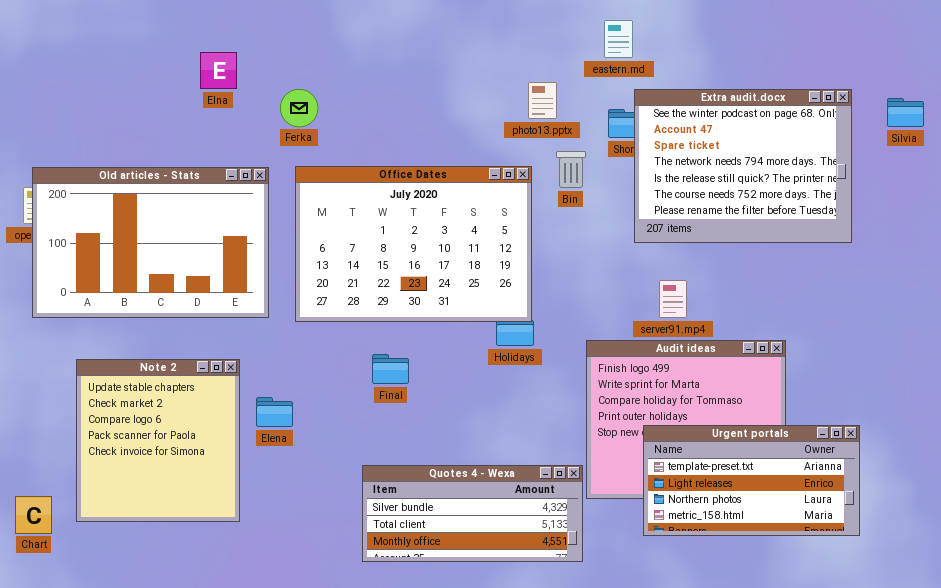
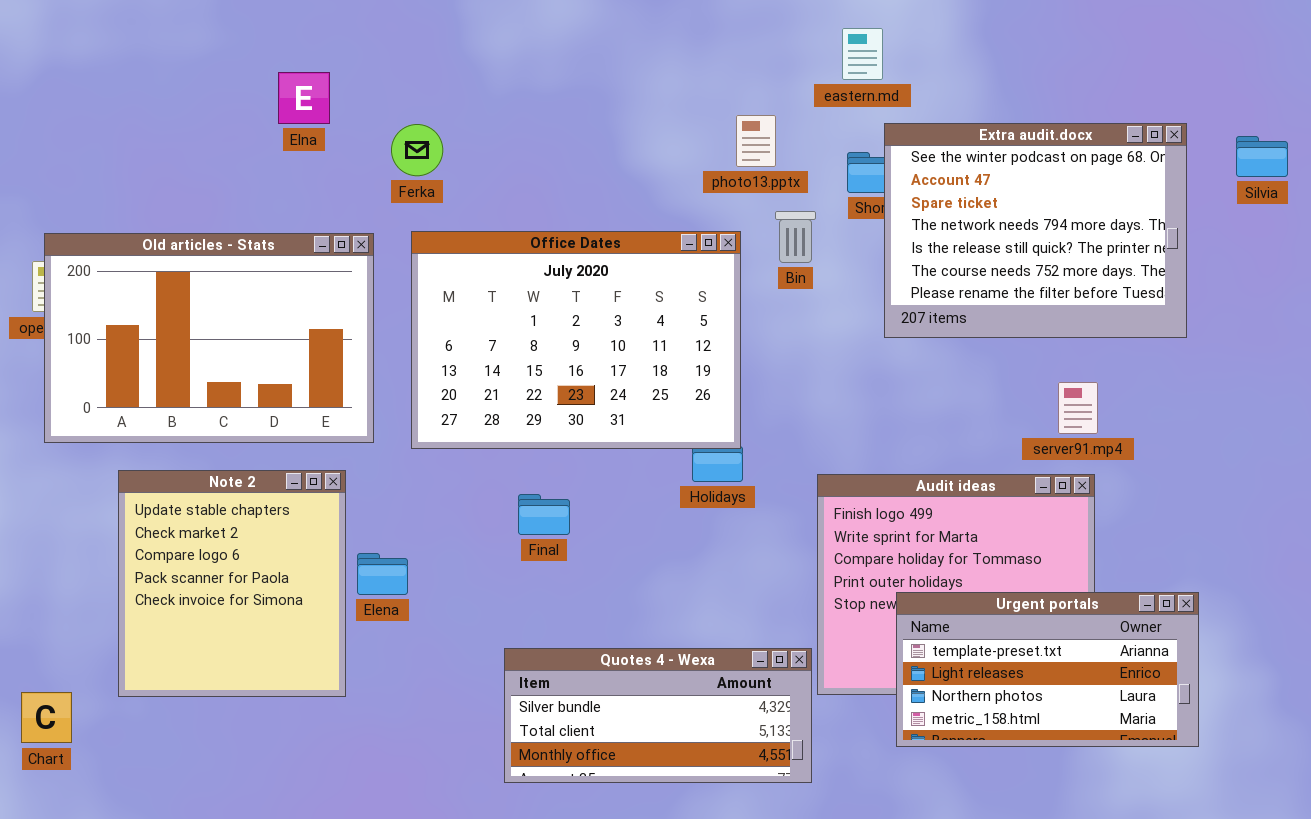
server91.mp4: [659,280,687,318] -> [1058,382,1098,434], moved
Note 2: [76,359,240,522] -> [118,470,346,697], moved

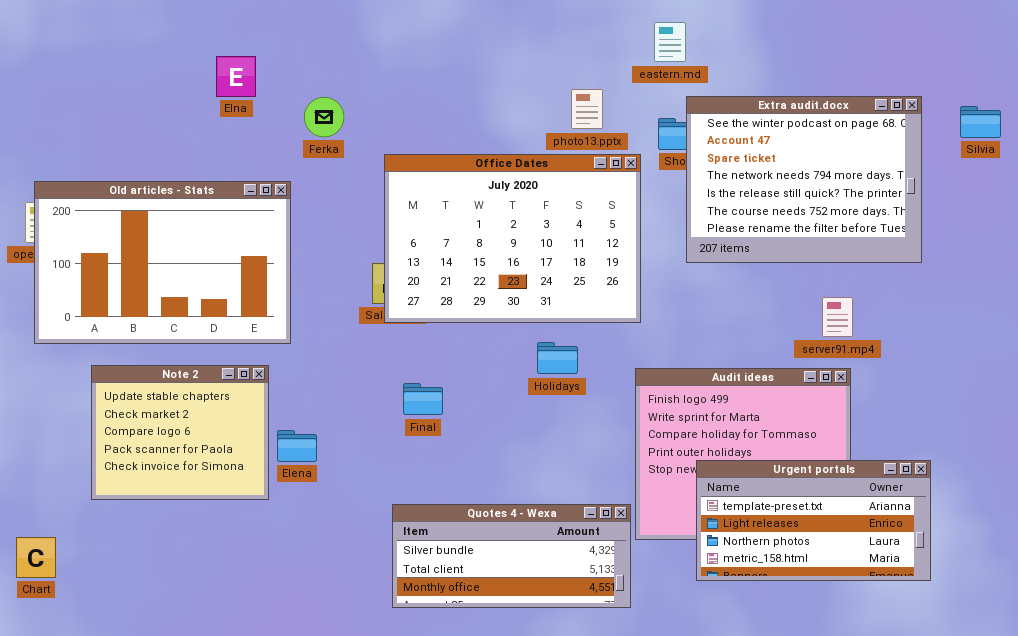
Office Dates: [411,231,741,449] -> [384,154,641,323], moved
Note 2: [118,470,346,697] -> [91,365,269,500], resized

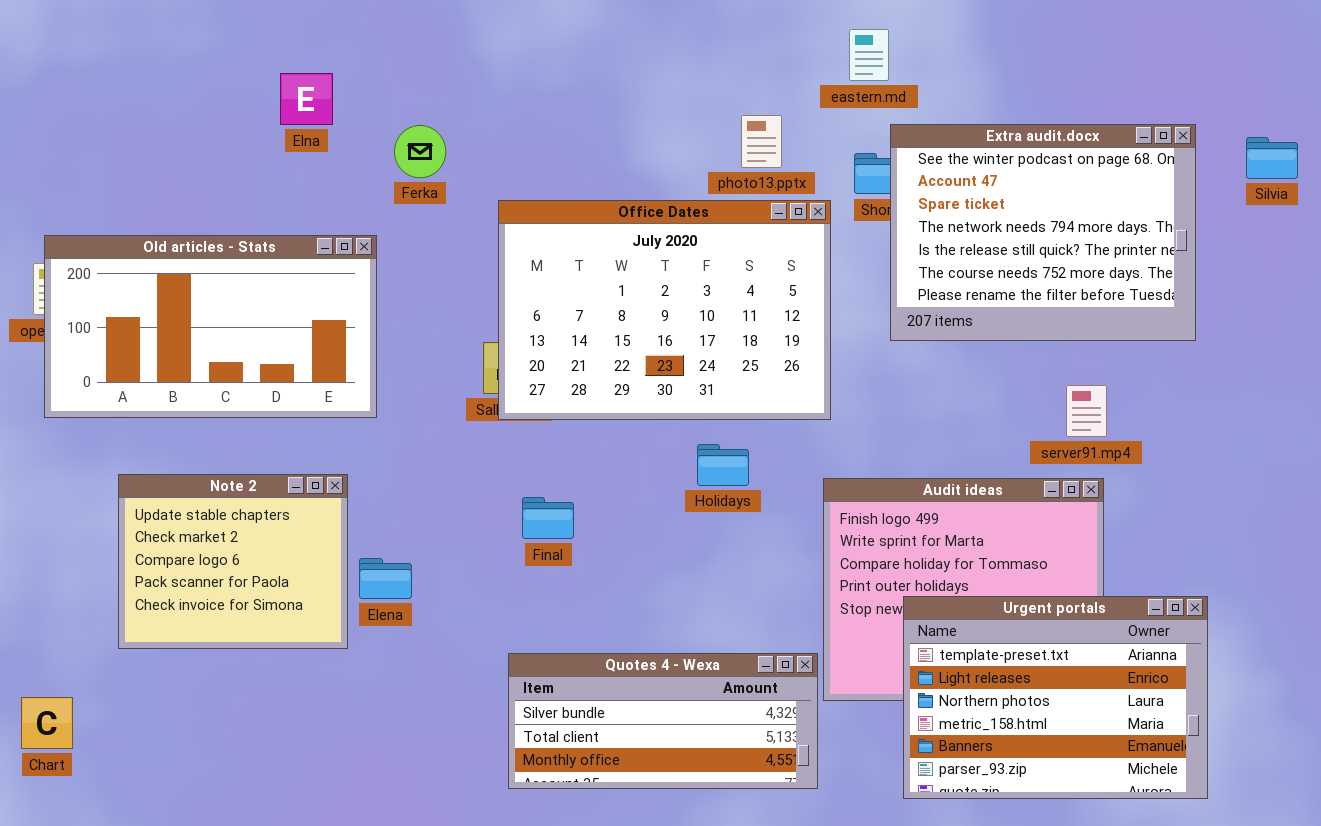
Old articles - Stats: [34,181,291,344] -> [44,235,377,418], resized
Urgent portals: [696,460,931,581] -> [903,596,1208,799], resized

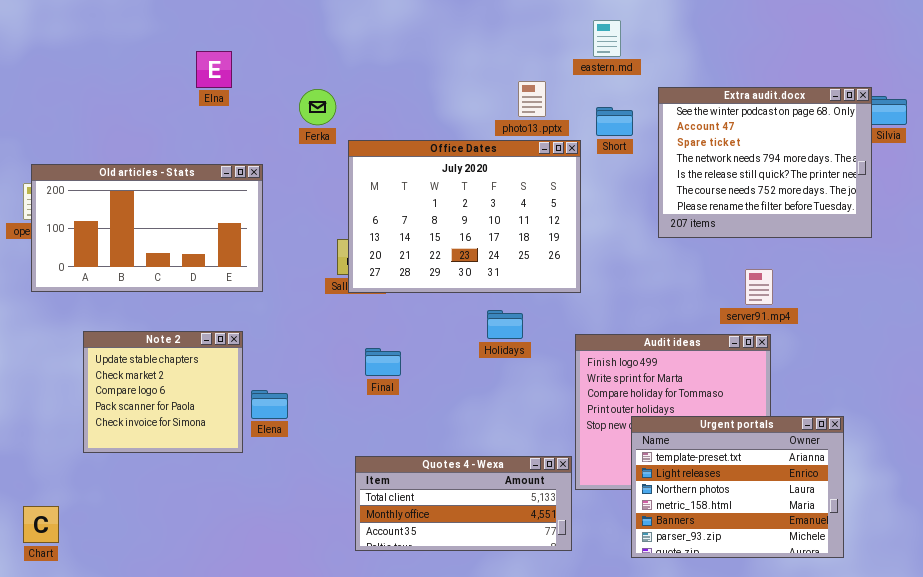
Extra audit.docx: [890,124,1196,341] -> [658,87,872,238], moved
Ferka: [394,125,446,178] -> [299,89,336,125], moved
Quotes 4 - Wexa: [508,653,818,789] -> [355,456,572,551], scrolled down 1 row
Chart: [21,697,73,749] -> [23,506,59,543], moved

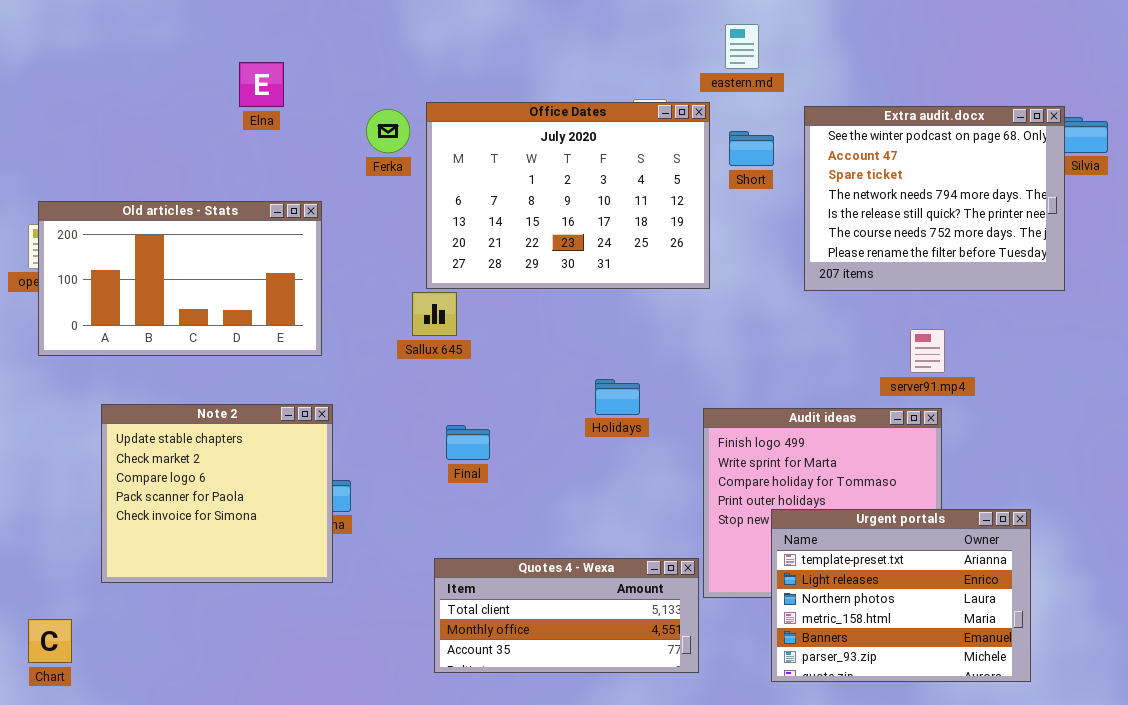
Office Dates: [348,140,581,293] -> [426,102,710,289], moved
Note 2: [83,331,243,453] -> [101,404,333,583], resized

